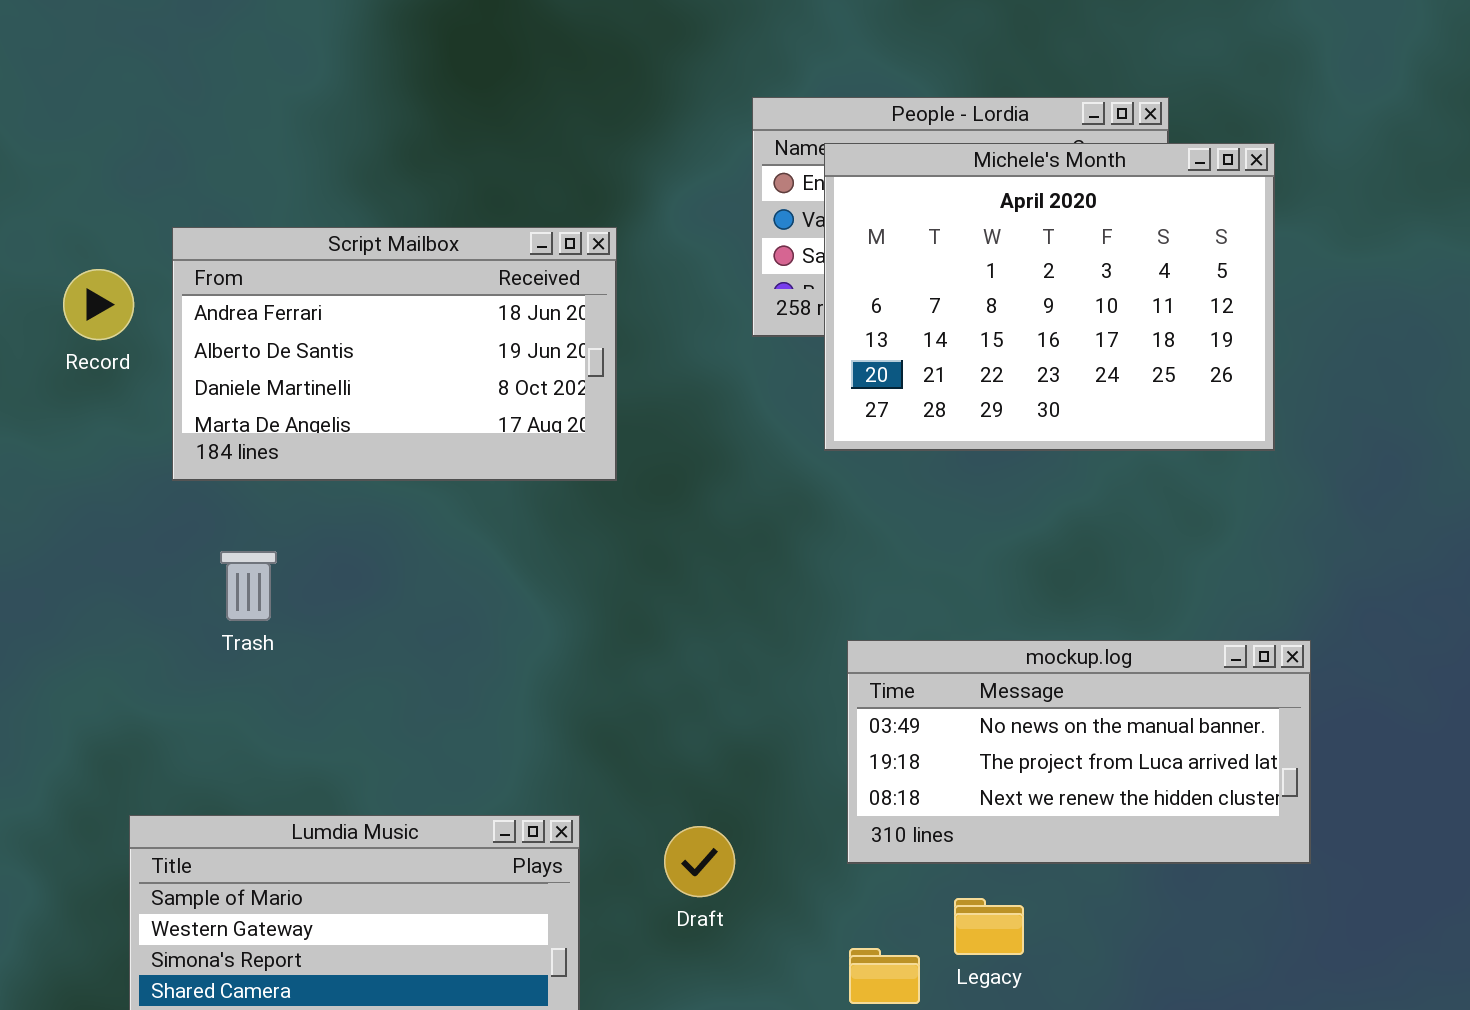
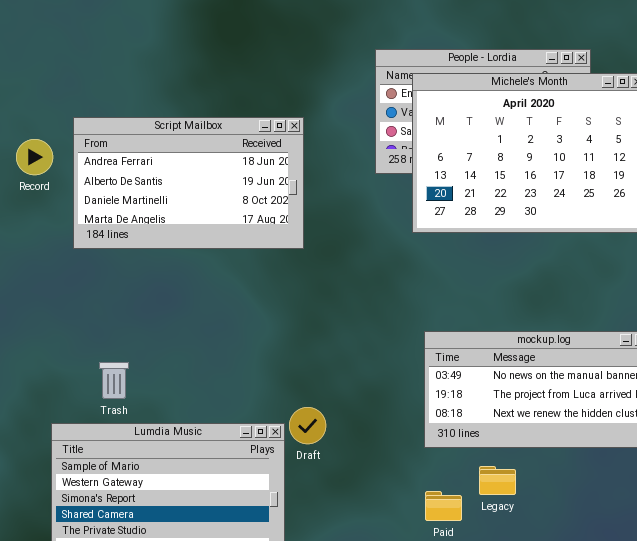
Trash: [220,551,277,621] -> [99,362,129,399], moved
Draft: [664,826,735,897] -> [289,407,326,444], moved

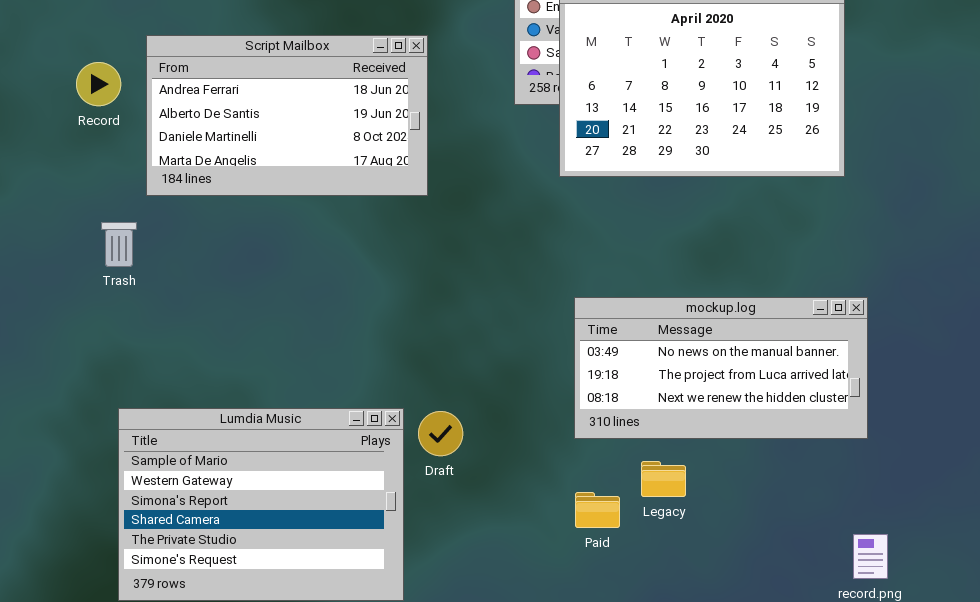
Trash: [99,362,129,399] -> [101,222,137,267], moved
Draft: [289,407,326,444] -> [418,411,463,456], moved

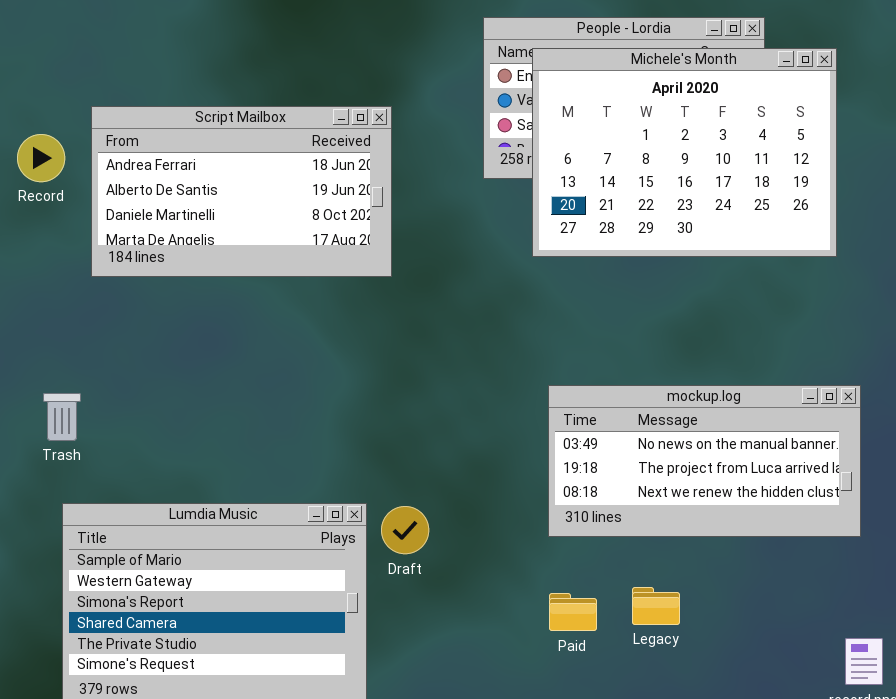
Trash: [101,222,137,267] -> [43,393,81,441], moved
Legacy: [641,461,686,497] -> [632,587,680,625], moved

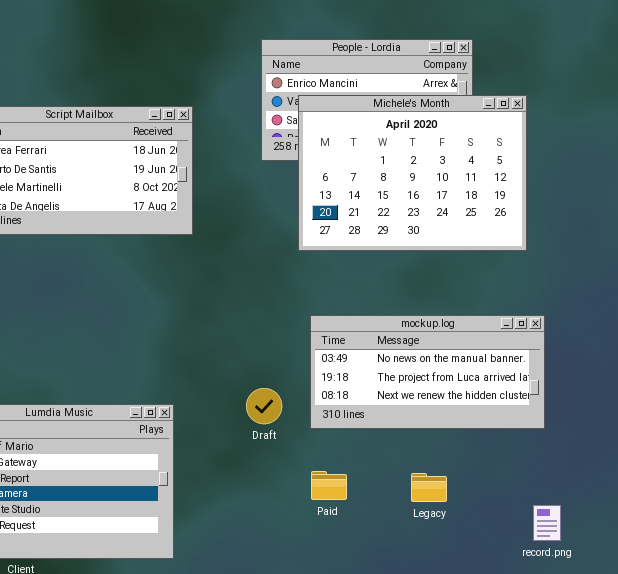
Michele's Month: [532,48,837,257] -> [298,95,527,251], moved
Draft: [381,506,429,554] -> [246,388,282,424], moved
Legacy: [632,587,680,625] -> [411,473,447,502], moved

